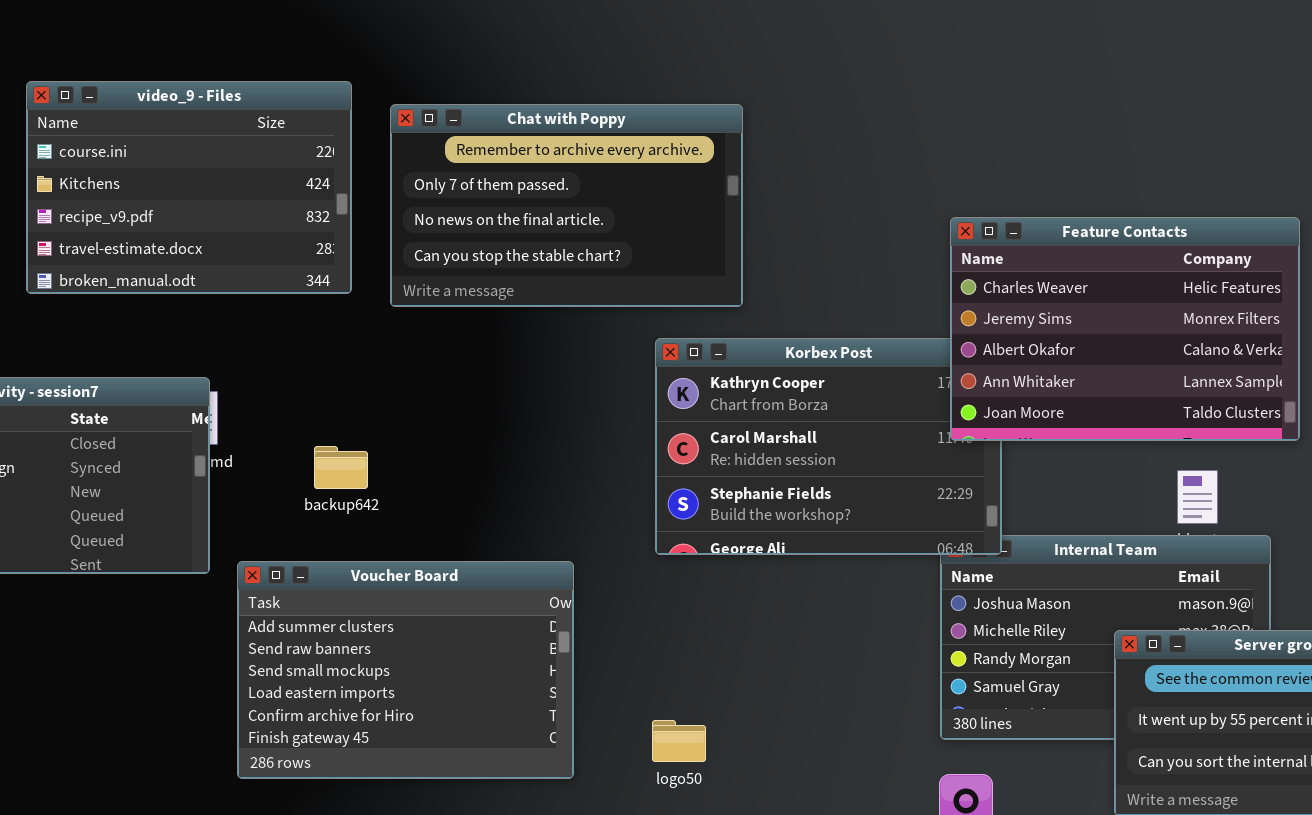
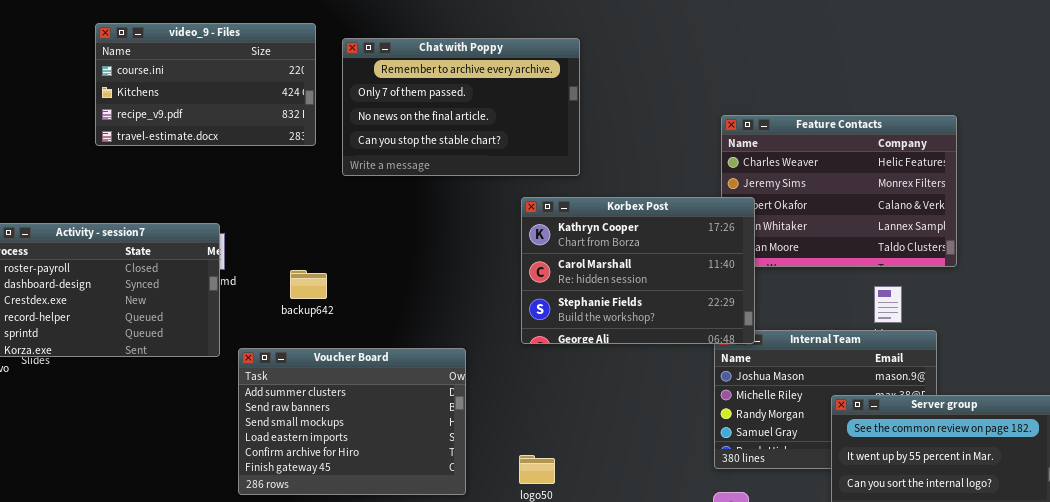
video_9 - Files: [26,81,352,294] -> [95,23,316,146], resized
Korbex Post: [655,338,1002,555] -> [521,197,755,344], raised

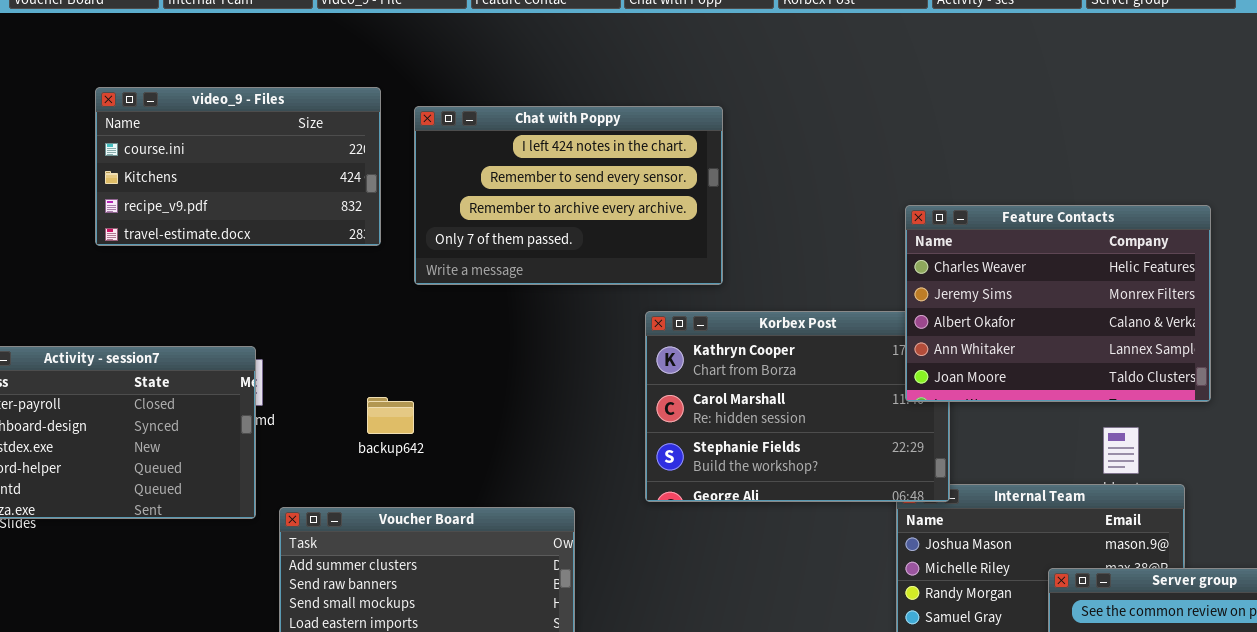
Chat with Poppy: [342,38,580,176] -> [414,106,723,285], scrolled up 2 rows
Feature Contacts: [721,115,957,267] -> [905,205,1211,402], raised
backup642: [290,270,327,299] -> [367,397,414,434], moved

